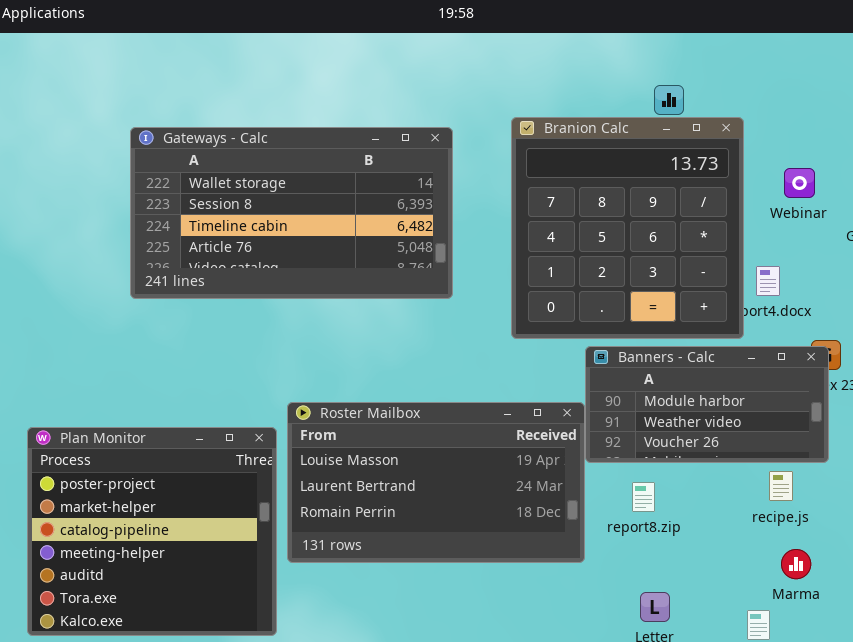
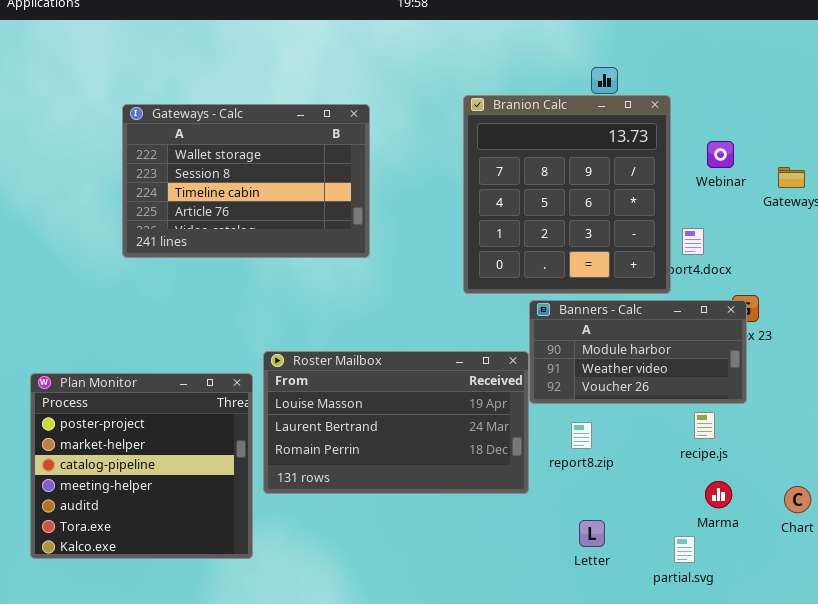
Gateways - Calc: [130,127,453,299] -> [122,104,370,258], resized

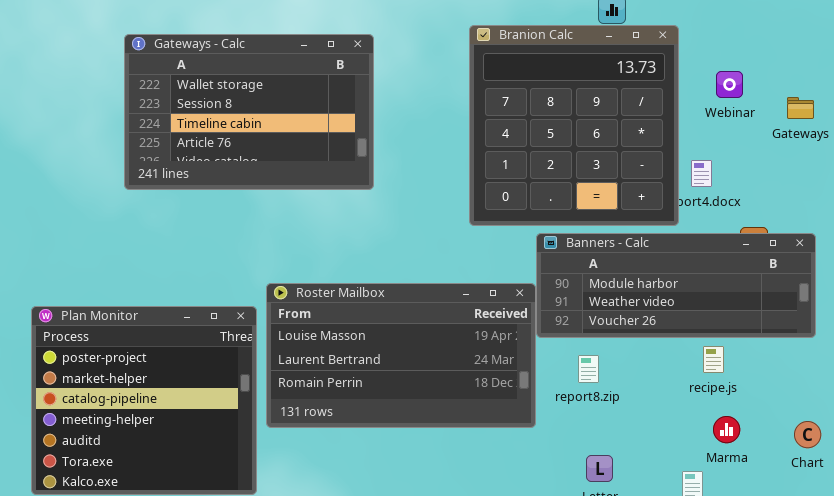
Banners - Calc: [529,300,747,404] -> [536,233,816,338], resized

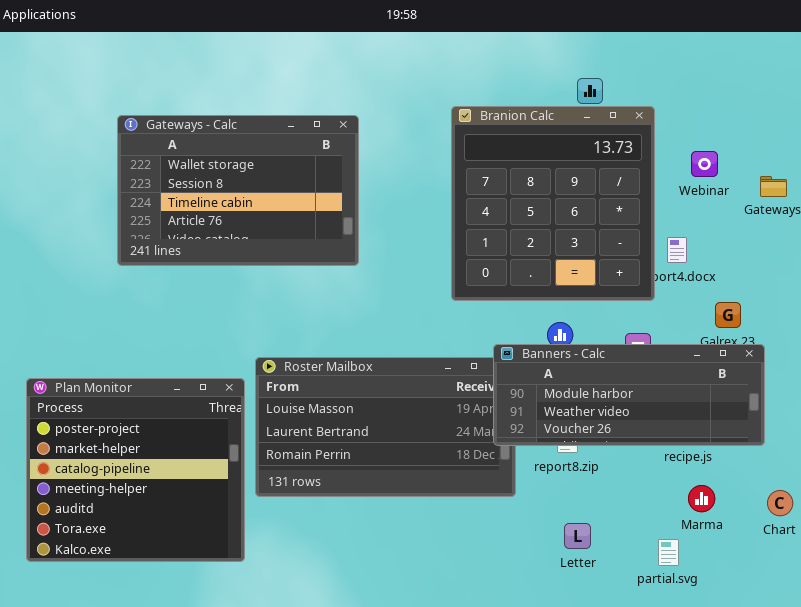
Banners - Calc: [536,233,816,338] -> [493,344,765,446], moved

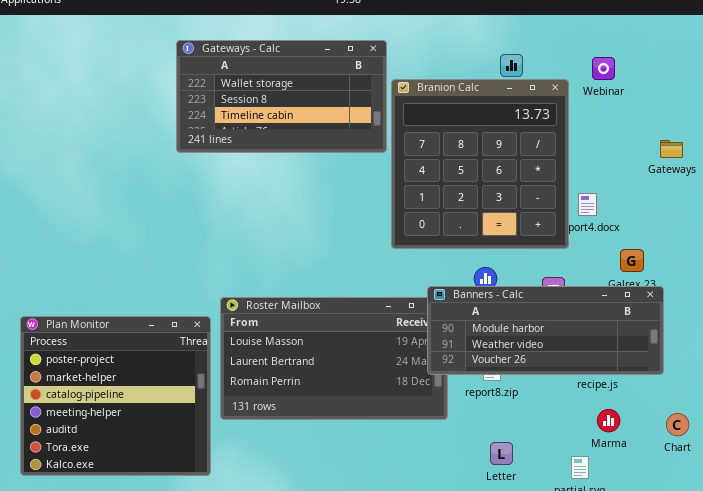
Gateways - Calc: [117,115,359,266] -> [176,40,387,153], moved, resized
Webinar: [691,151,718,177] -> [592,57,615,80], moved

